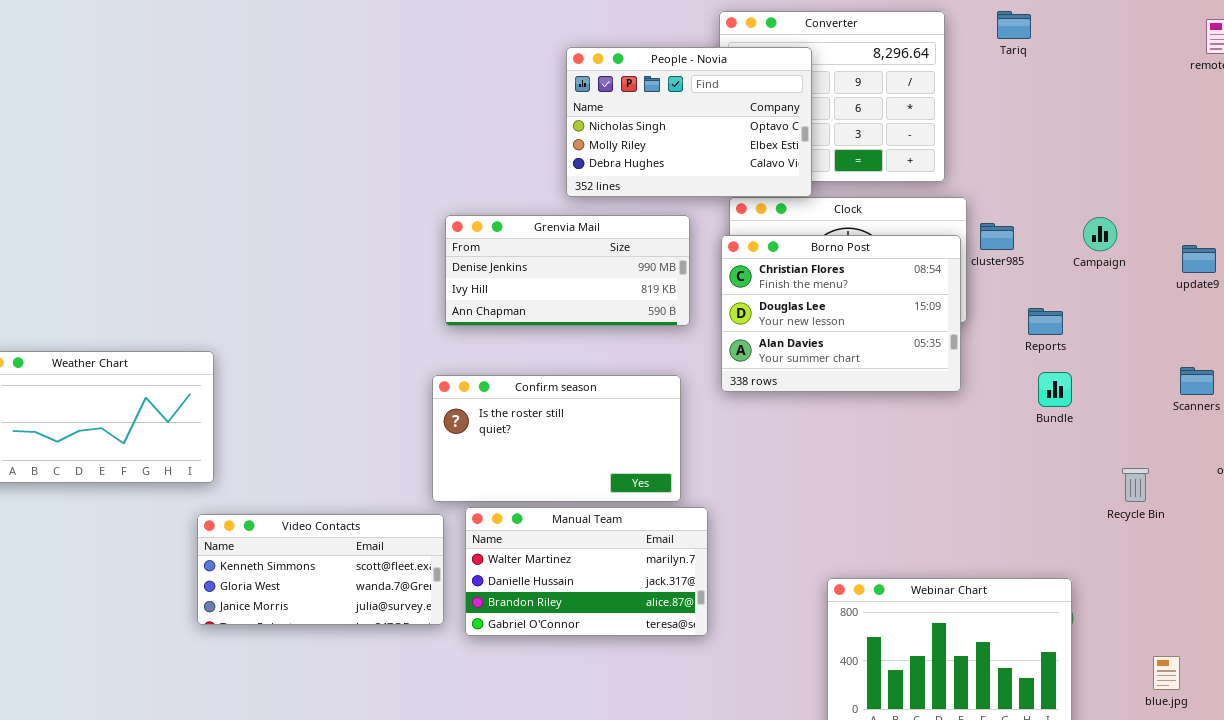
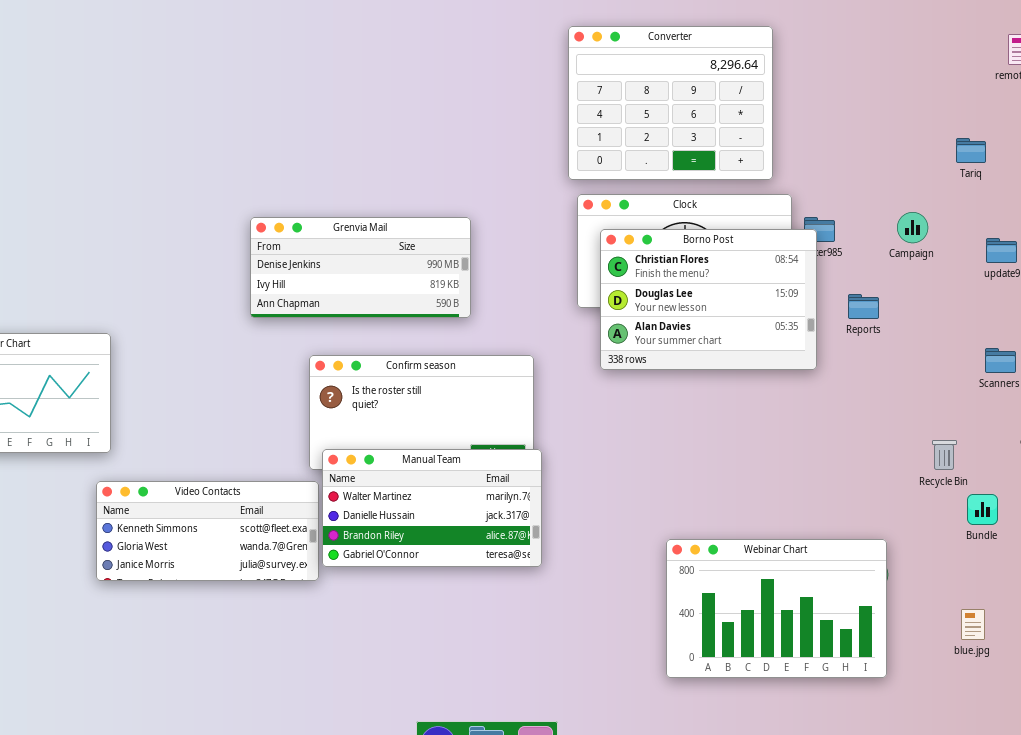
Tariq: [997,11,1031,39] -> [956,138,986,163], moved
People - Novia: [566,47,812,197] -> none, closed
Grenvia Mail: [445,215,690,326] -> [250,217,471,318], moved
Borno Post: [721,235,961,392] -> [600,229,817,370], moved
Bundle: [1038,372,1072,407] -> [967,494,998,525], moved
Manual Team: [465,507,708,636] -> [322,449,542,567], moved

